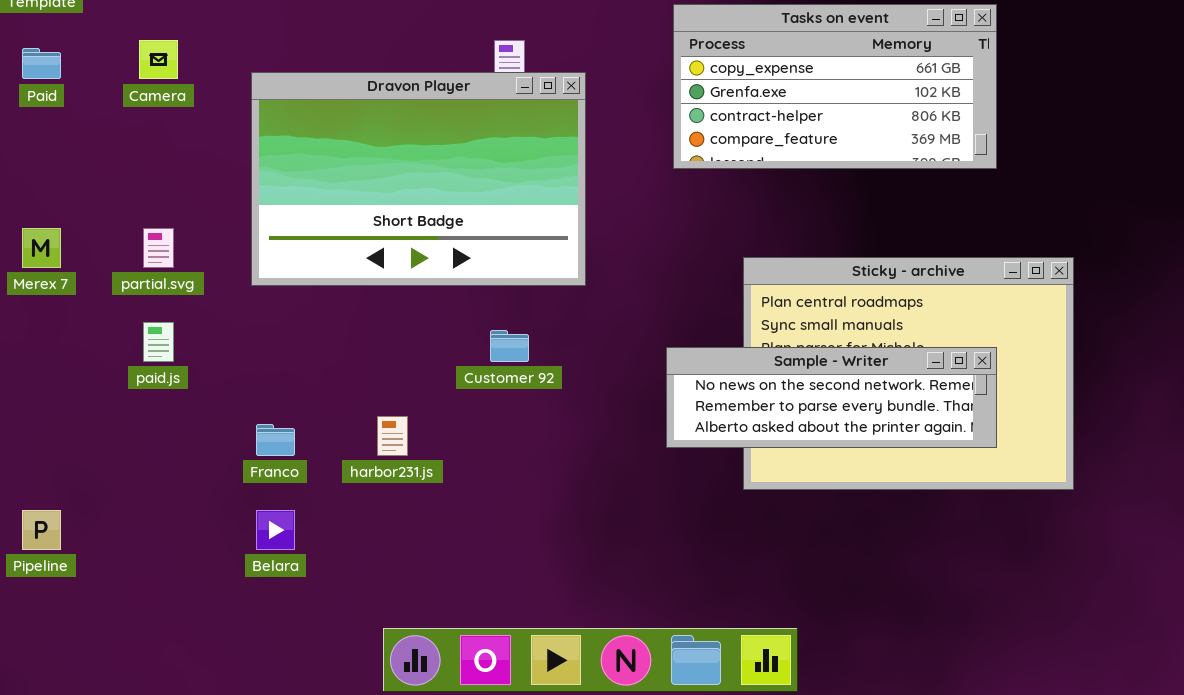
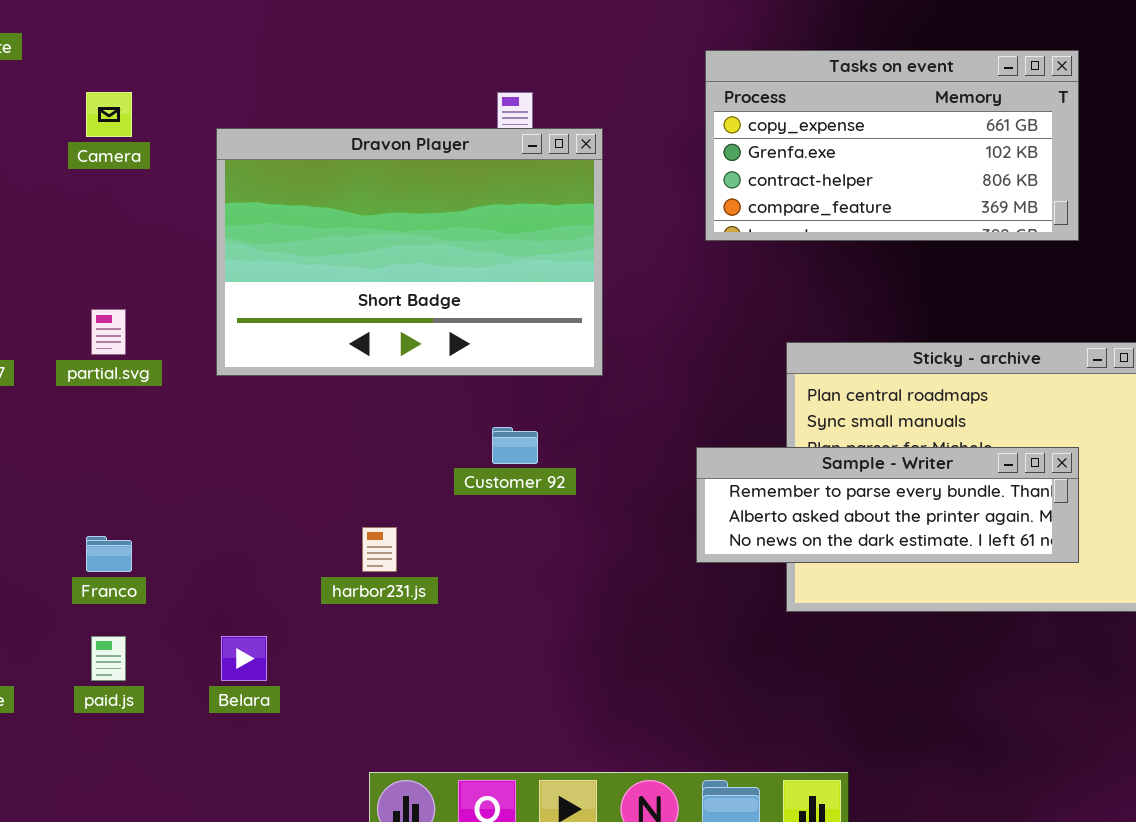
paid.js: [143,322,174,362] -> [91,636,126,681], moved
Sample - Writer: [666,347,997,448] -> [696,447,1079,563], scrolled down 1 row
Franco: [256,424,295,456] -> [86,536,132,572], moved

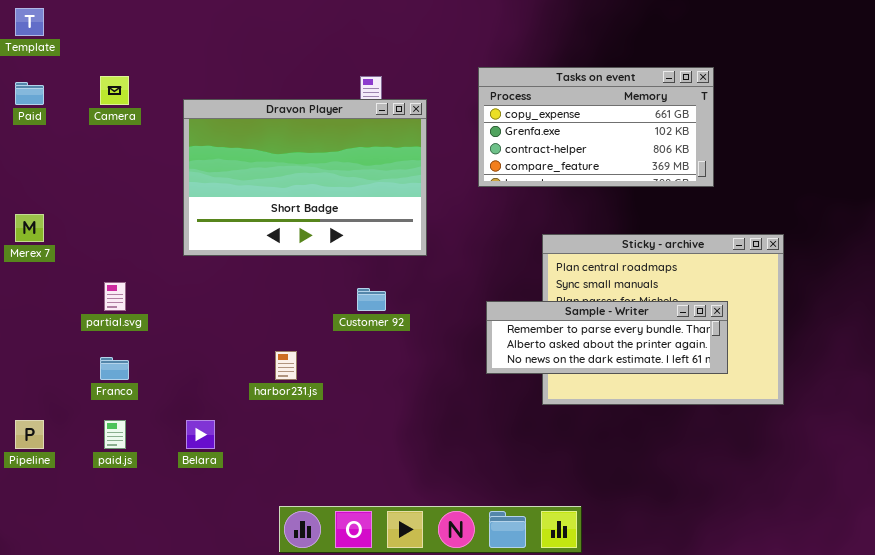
Tasks on event: [705,50,1079,241] -> [478,67,714,187], moved
partial.svg: [91,309,126,355] -> [104,282,126,311], moved

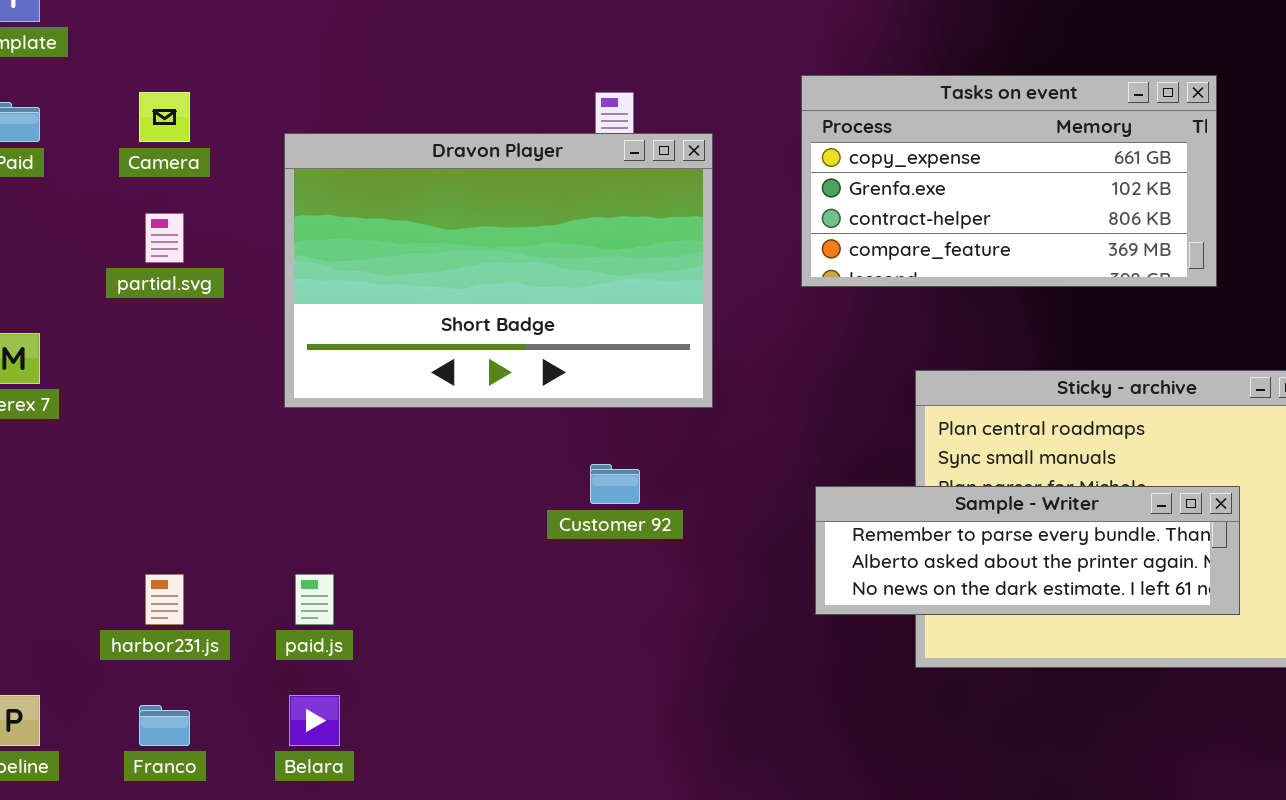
partial.svg: [104,282,126,311] -> [145,213,184,263], moved
harbor231.js: [275,351,297,380] -> [145,574,184,625], moved
Franco: [100,357,129,380] -> [139,705,190,746], moved
paid.js: [104,420,126,449] -> [295,574,334,625], moved

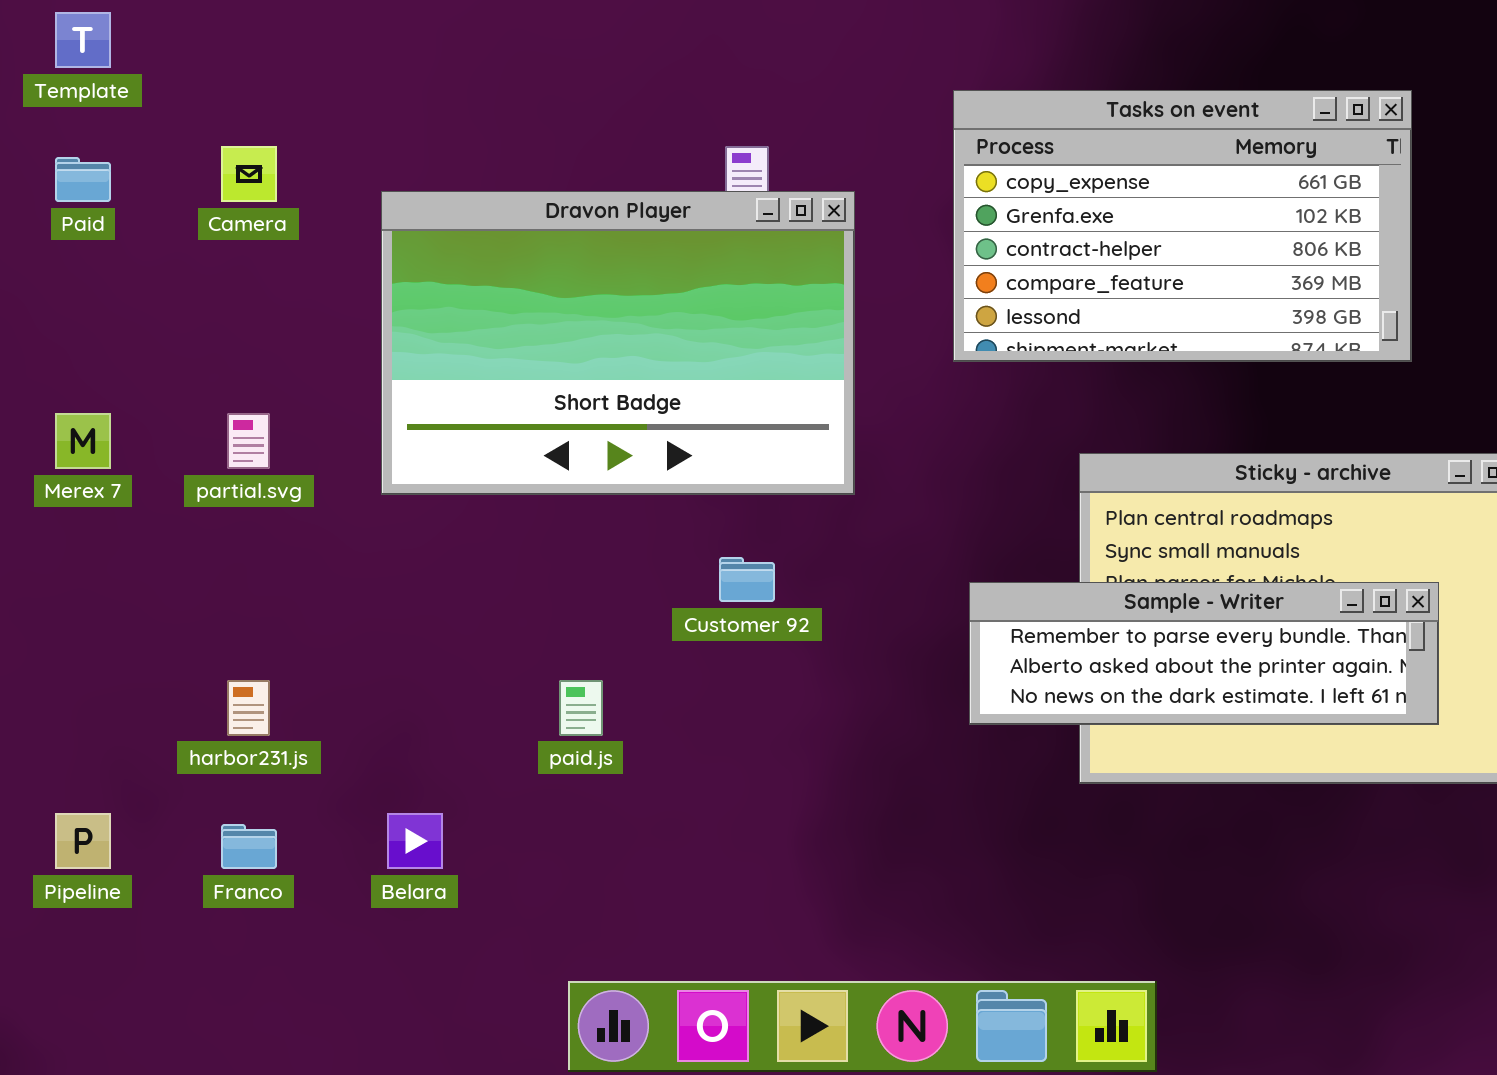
Tasks on event: [801,75,1217,287] -> [953,90,1412,362], resized
partial.svg: [145,213,184,263] -> [227,413,270,469], moved
paid.js: [295,574,334,625] -> [559,680,603,736], moved

